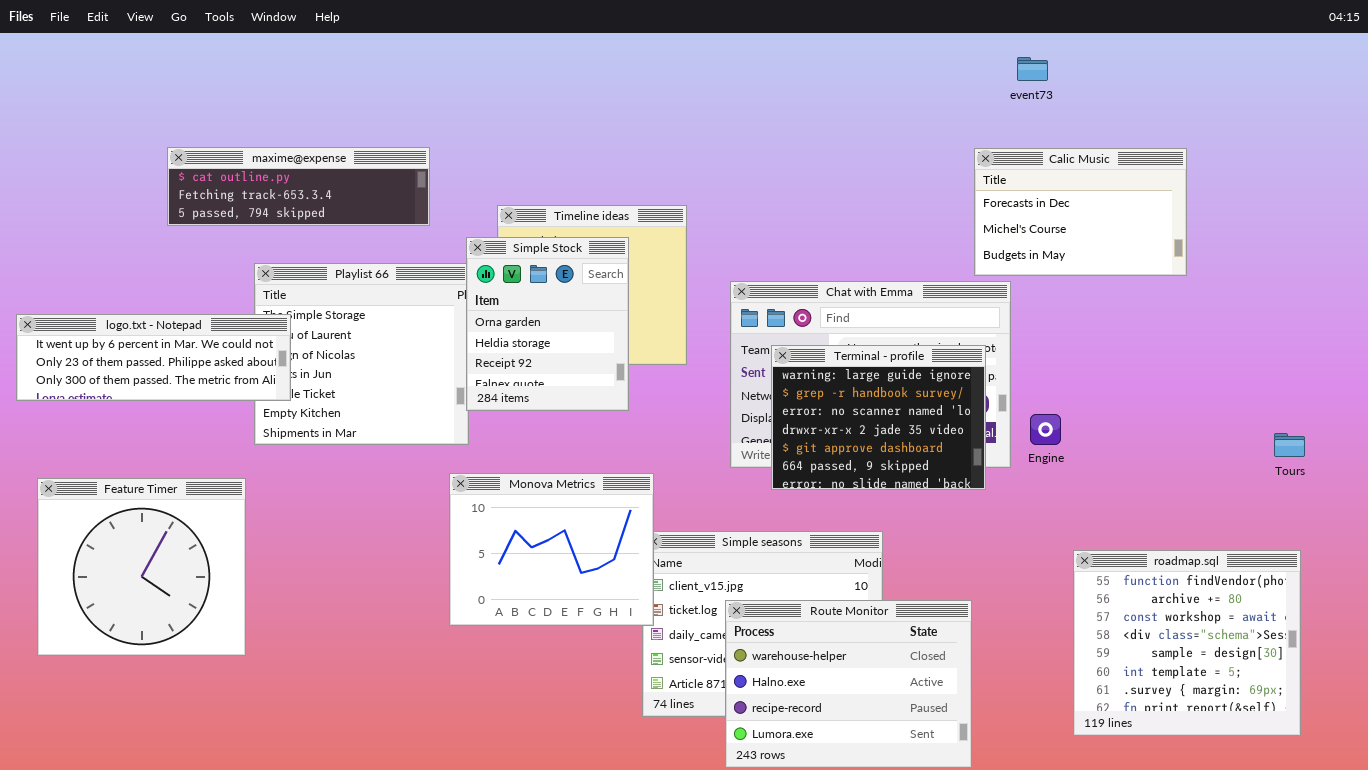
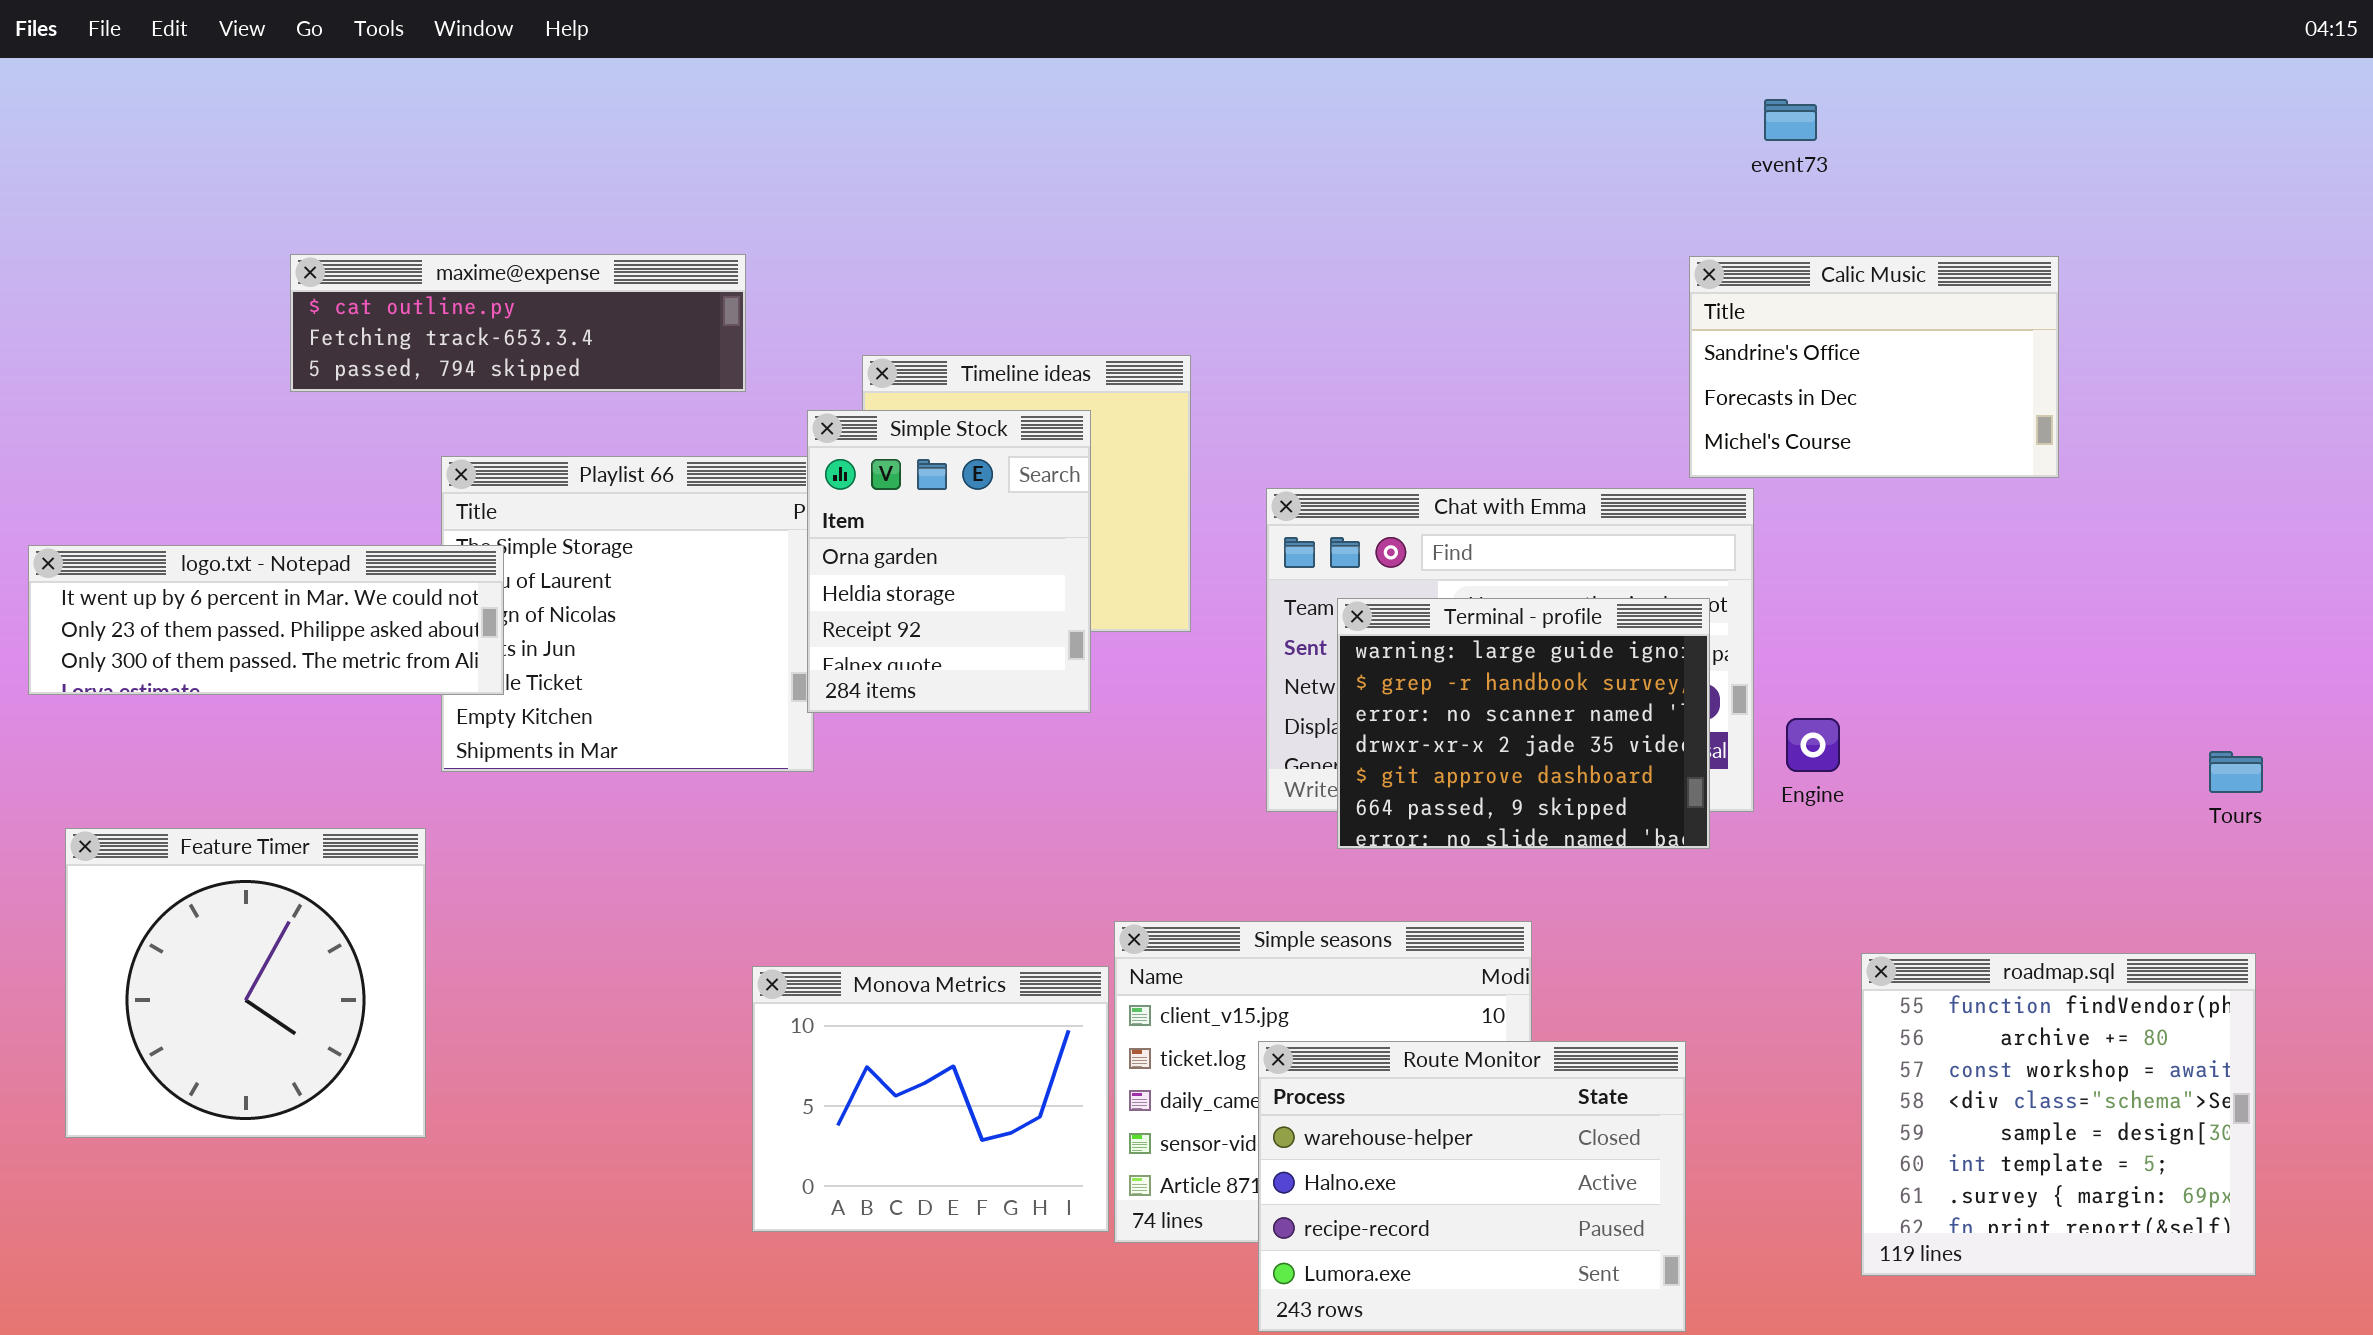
Calic Music: [974,148,1187,276] -> [1689,256,2059,478], scrolled up 1 row
Monova Metrics: [449,473,654,626] -> [752,966,1109,1232], moved

